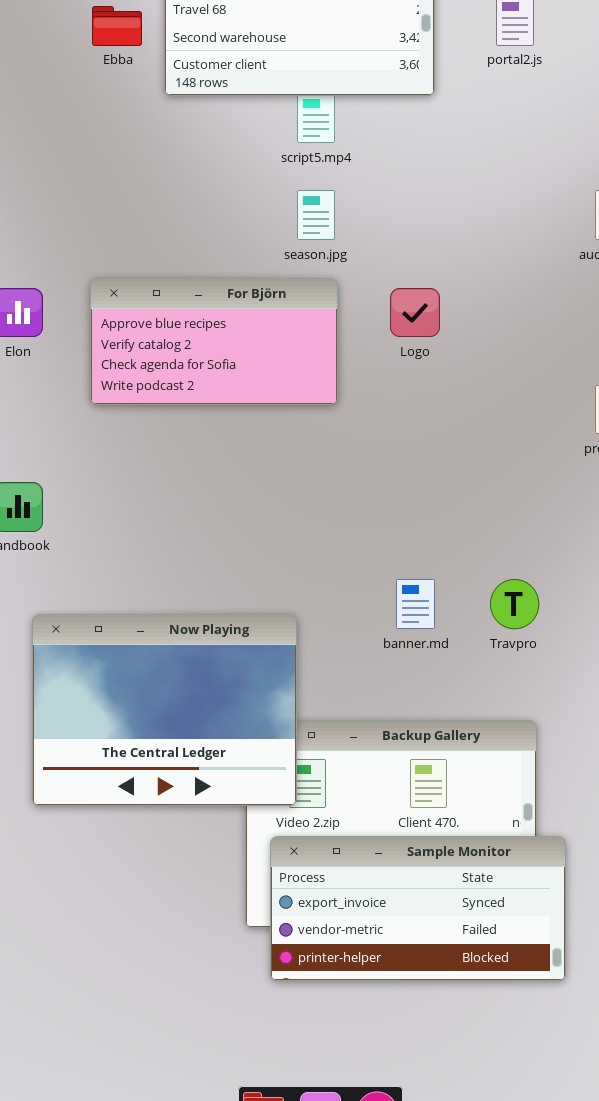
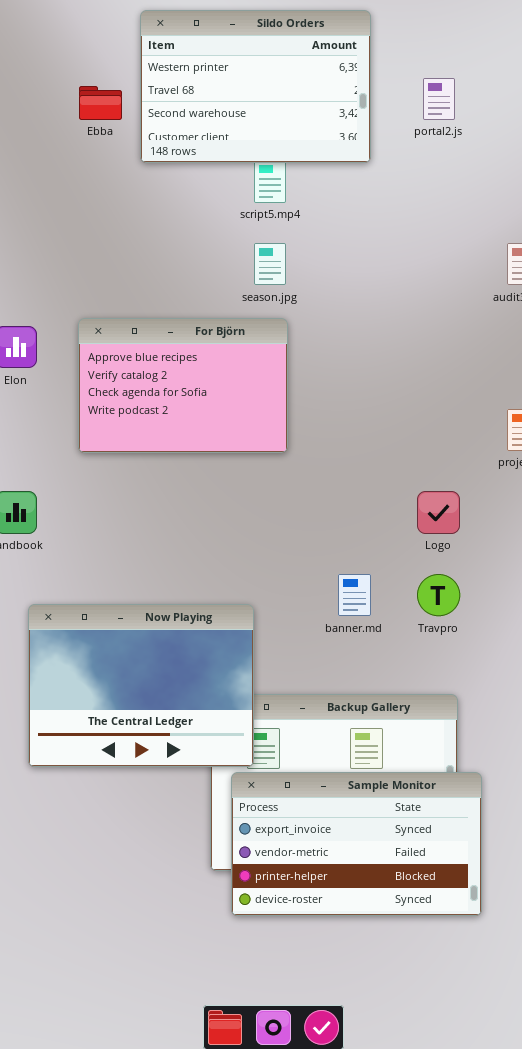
For Björn: [90,278,338,405] -> [78,318,288,453], resized
Logo: [390,288,440,337] -> [417,491,460,534], moved
Sample Monitor: [270,836,566,981] -> [231,772,482,916], resized

